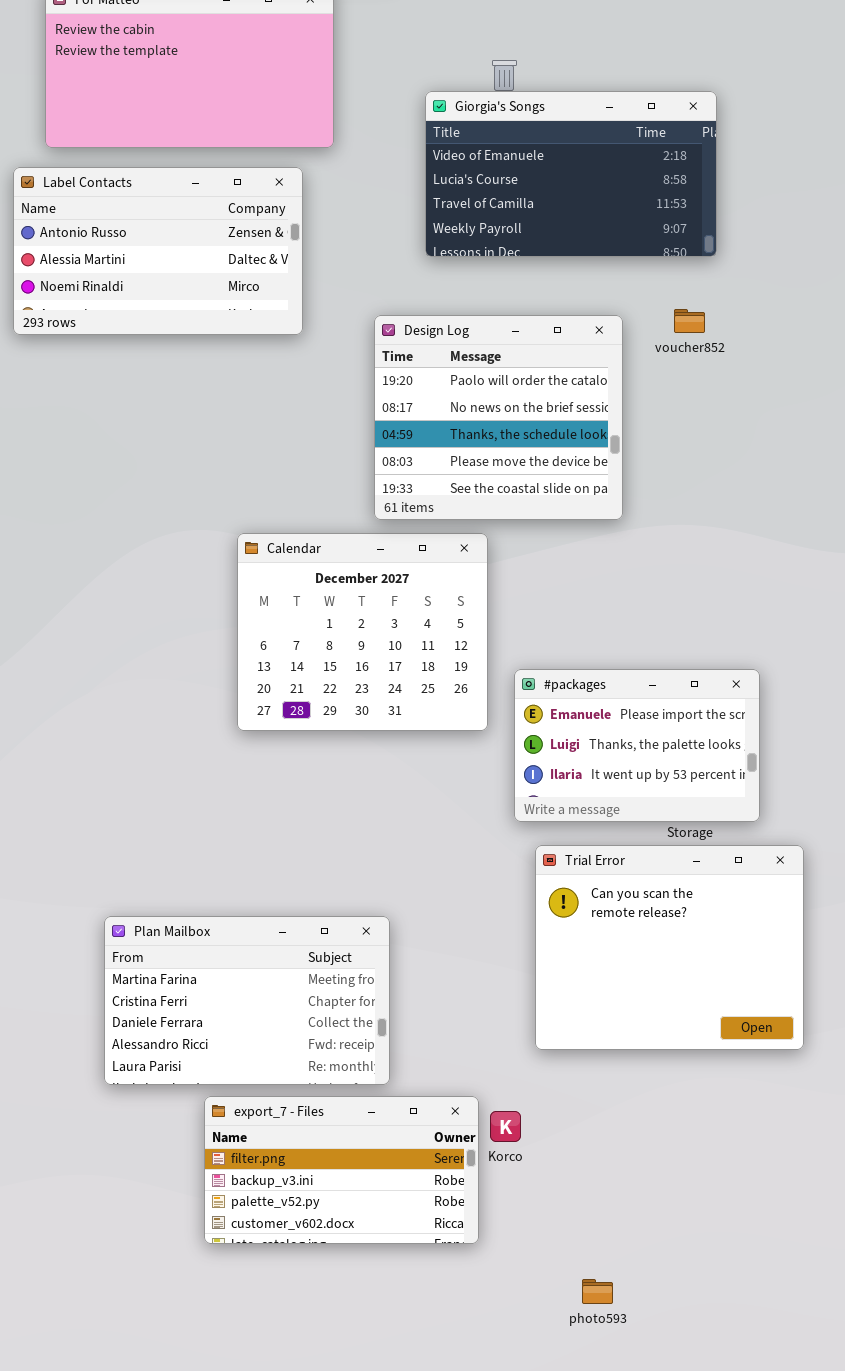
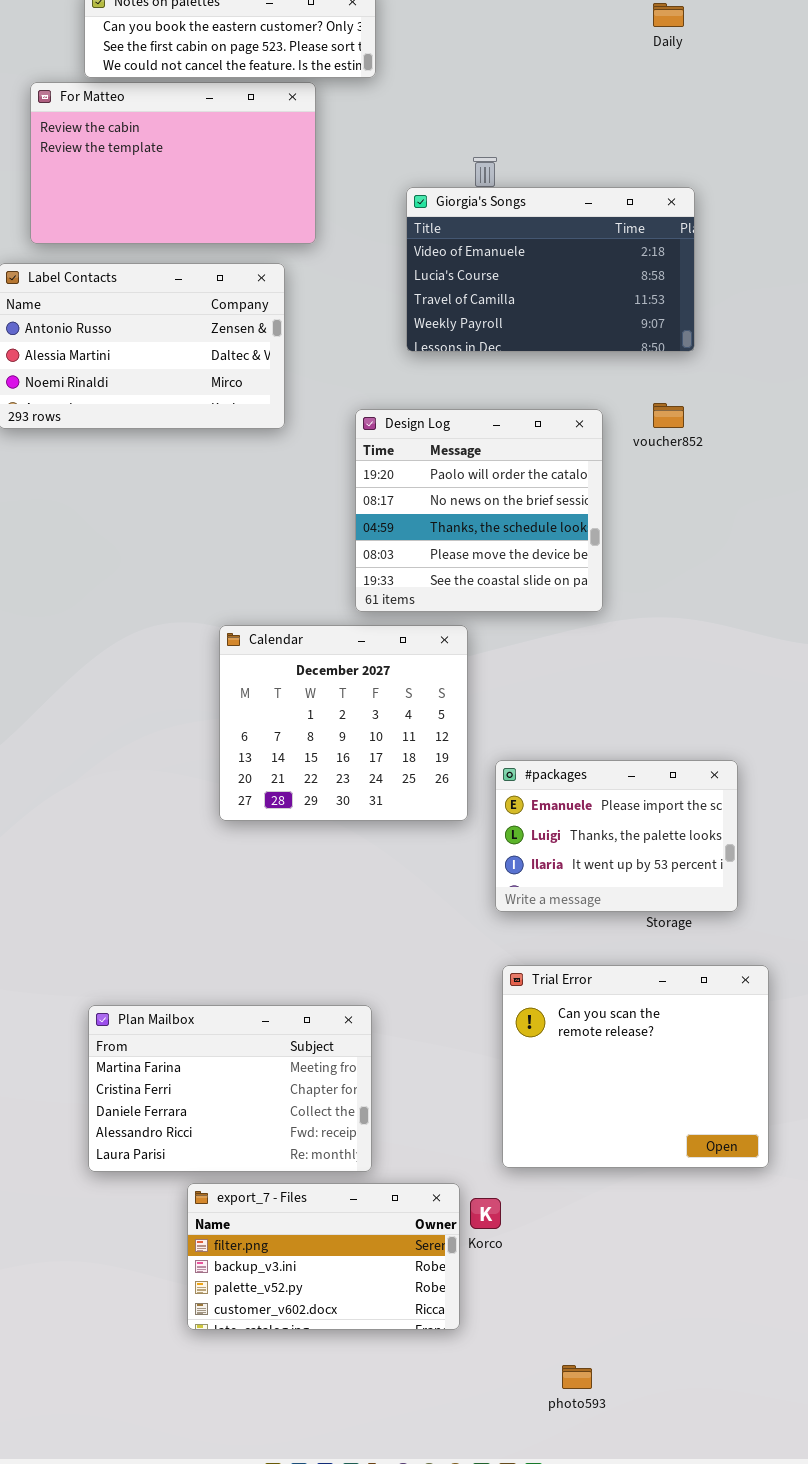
Trial Error: [535,845,804,1050] -> [502,965,769,1168], moved

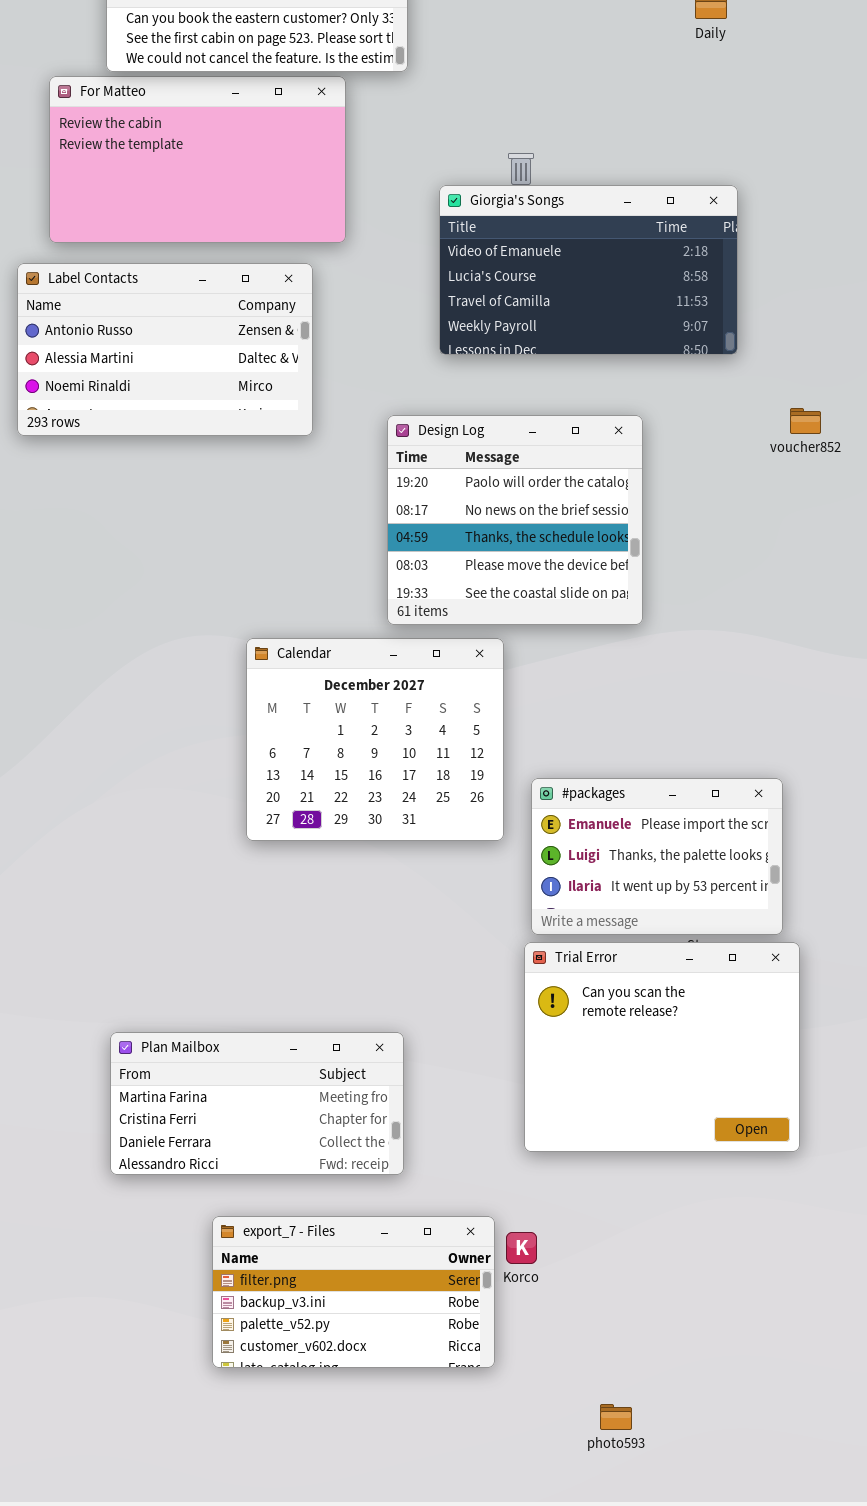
voucher852: [653,403,684,428] -> [790,408,821,434], moved
Trial Error: [502,965,769,1168] -> [524,942,800,1152], moved
Plan Mailbox: [88,1005,372,1172] -> [110,1032,404,1175], resized

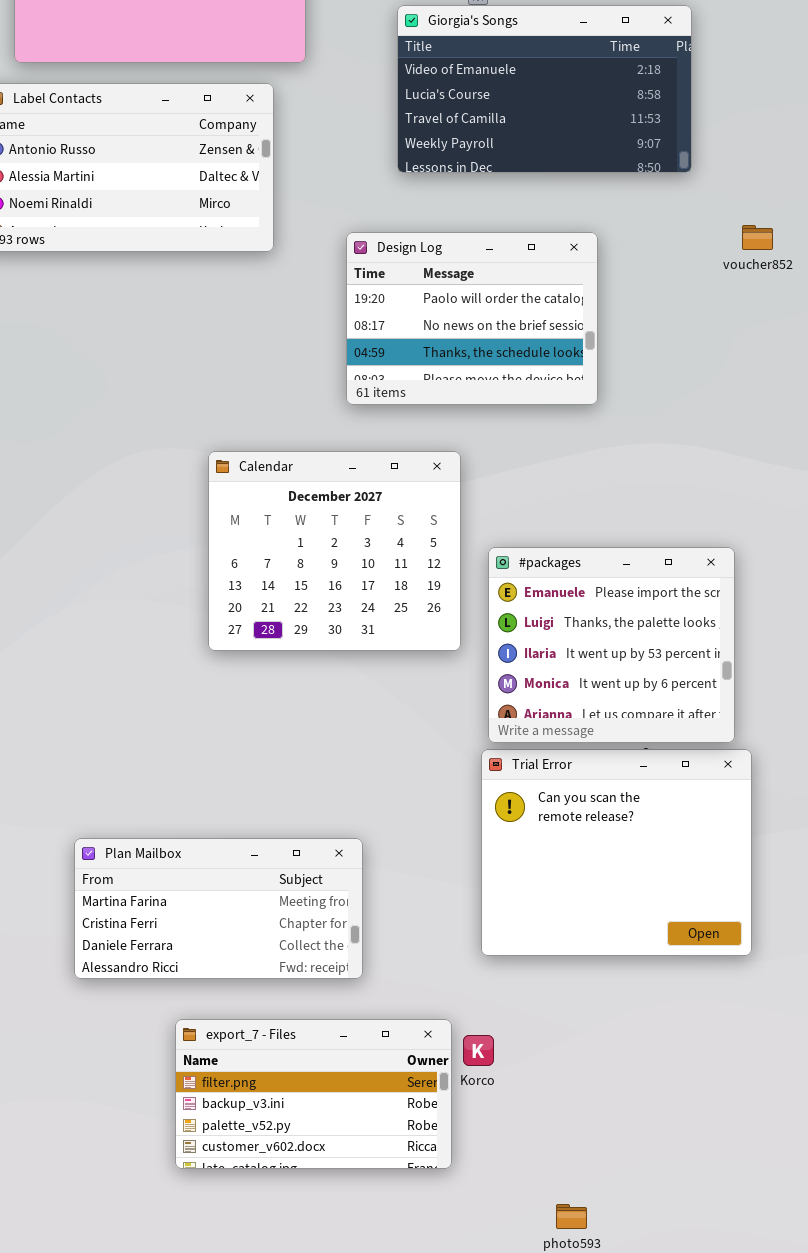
Design Log: [387,415,643,625] -> [346,232,598,405], resized
#packages: [531,778,783,935] -> [488,547,735,743], resized

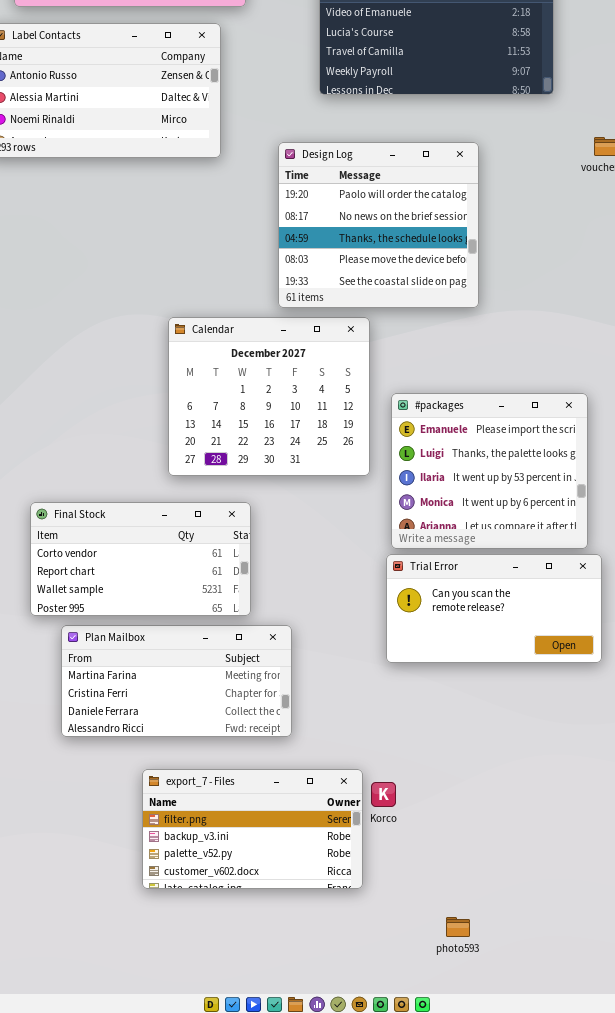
Design Log: [346,232,598,405] -> [278,142,479,308], resized
Final Stock: none -> [30,502,251,616], opened
Trial Error: [481,749,752,956] -> [386,554,602,663], resized

